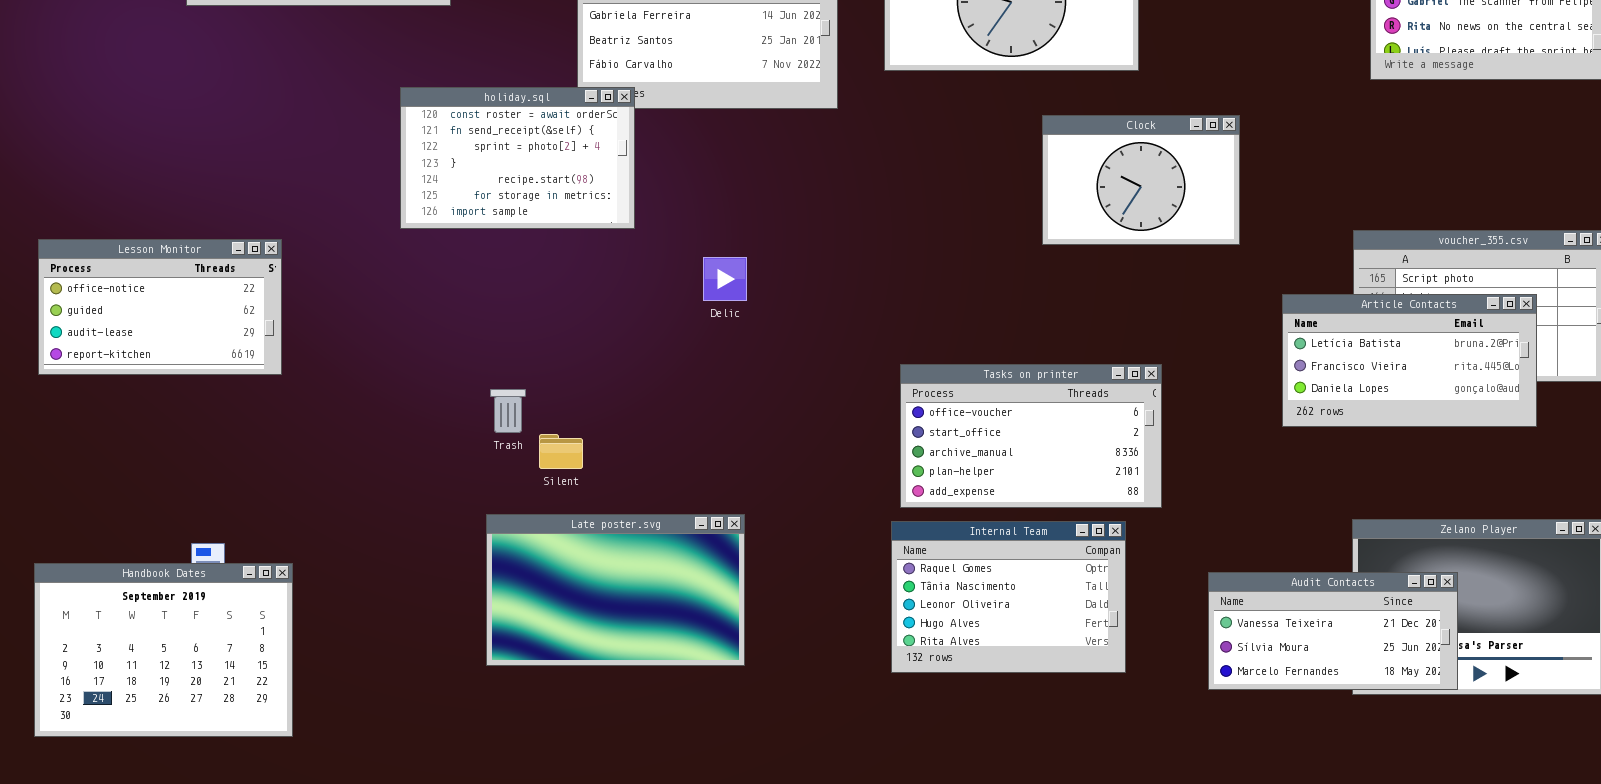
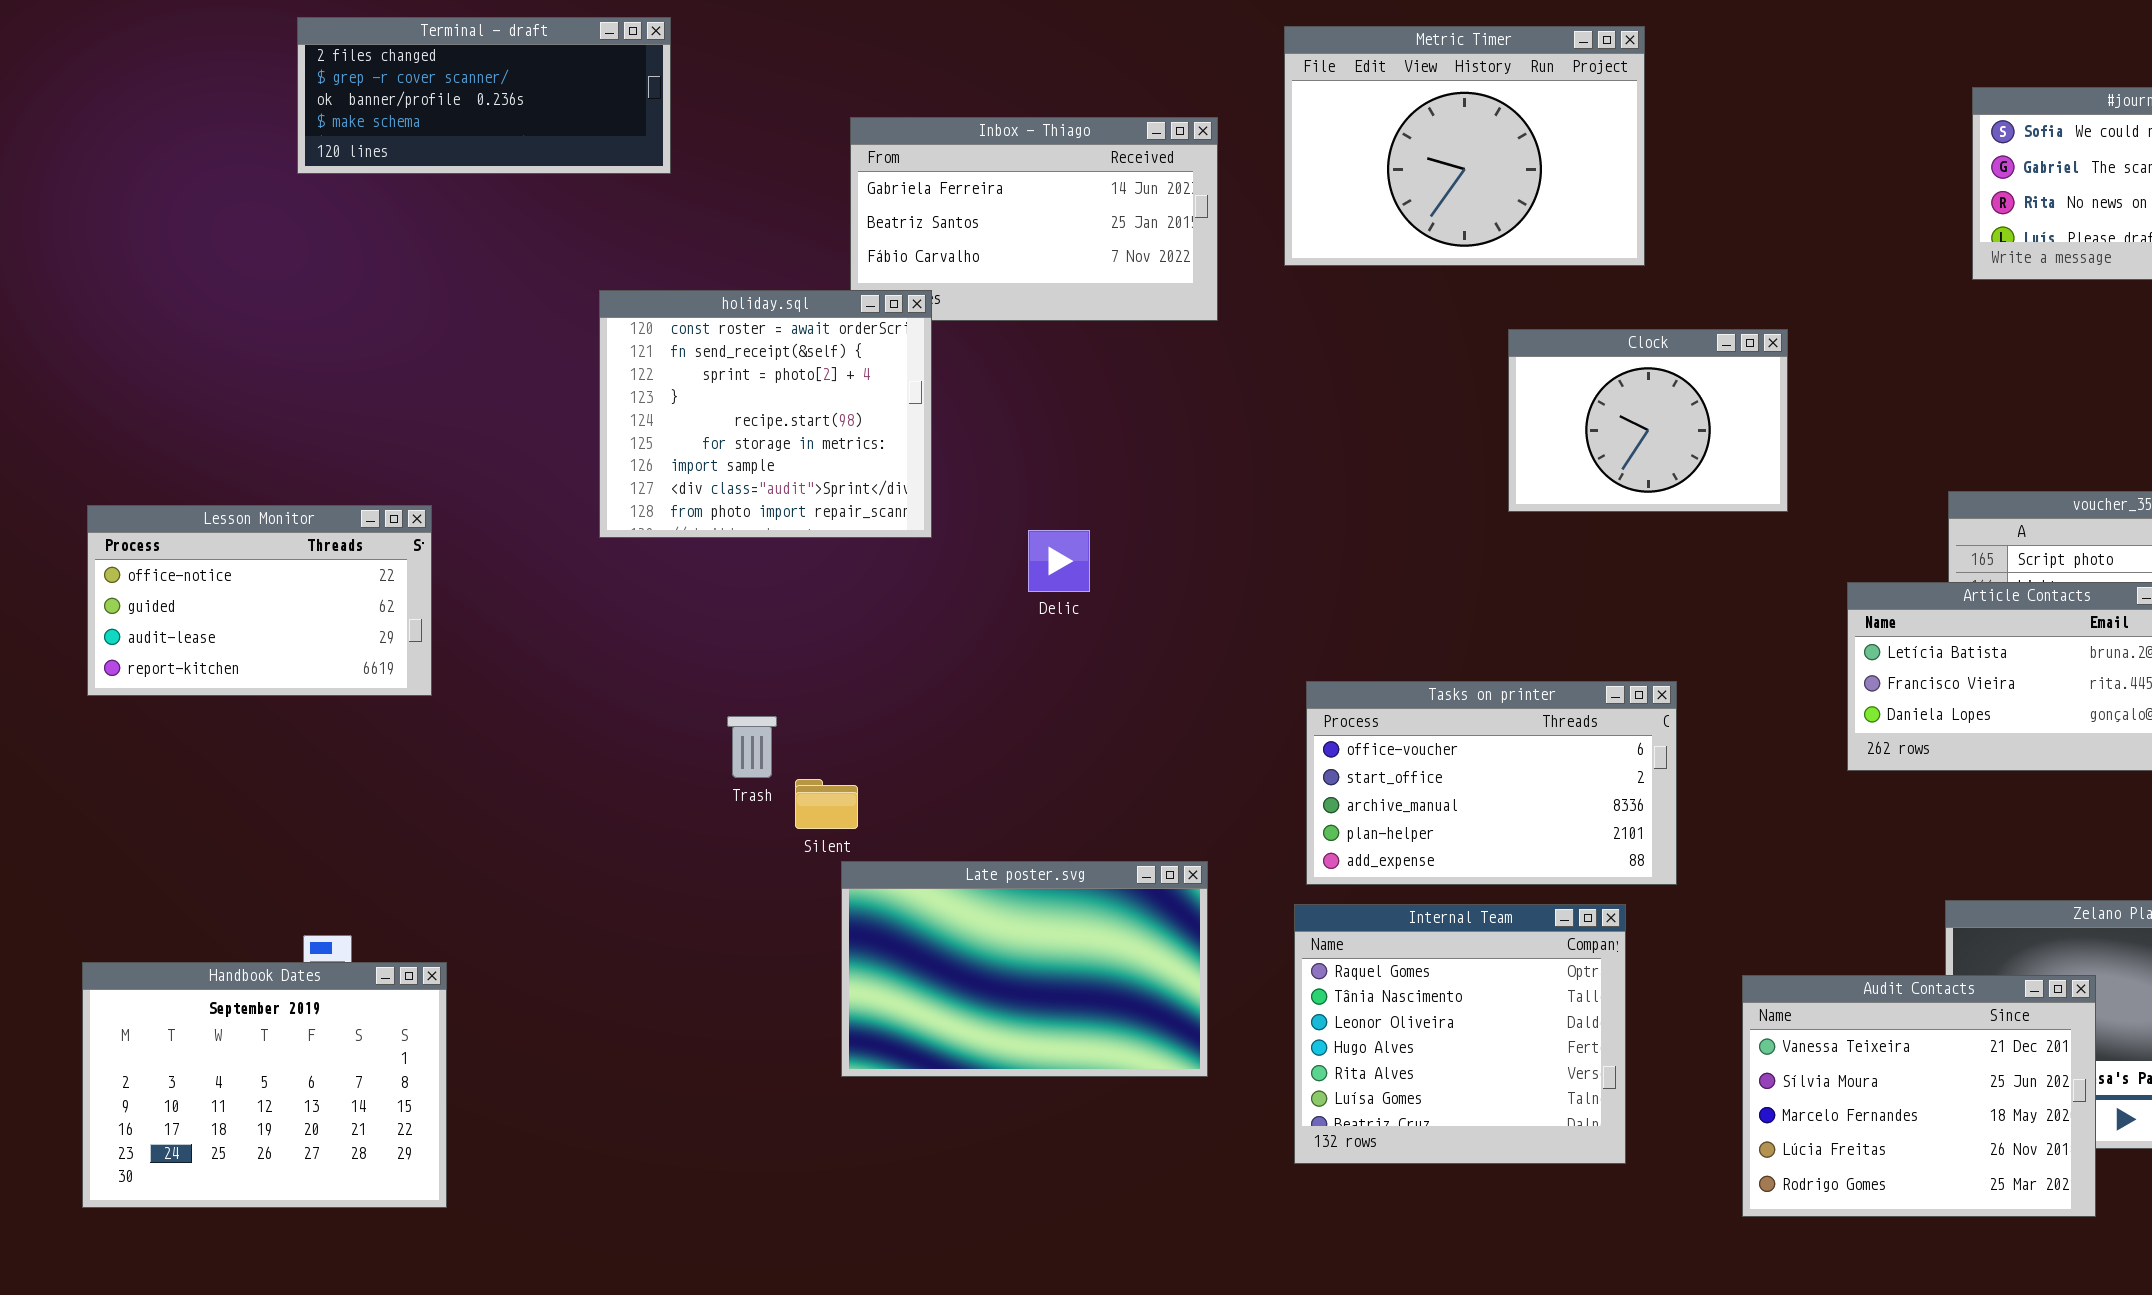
holiday.sql: [400,87,635,229] -> [599,290,932,538], resized
Late poster.svg: [486,514,745,666] -> [841,861,1208,1077], moved
Internal Team: [891,521,1126,673] -> [1294,904,1626,1164], resized
Audit Contacts: [1208,572,1458,690] -> [1742,975,2096,1217], resized

